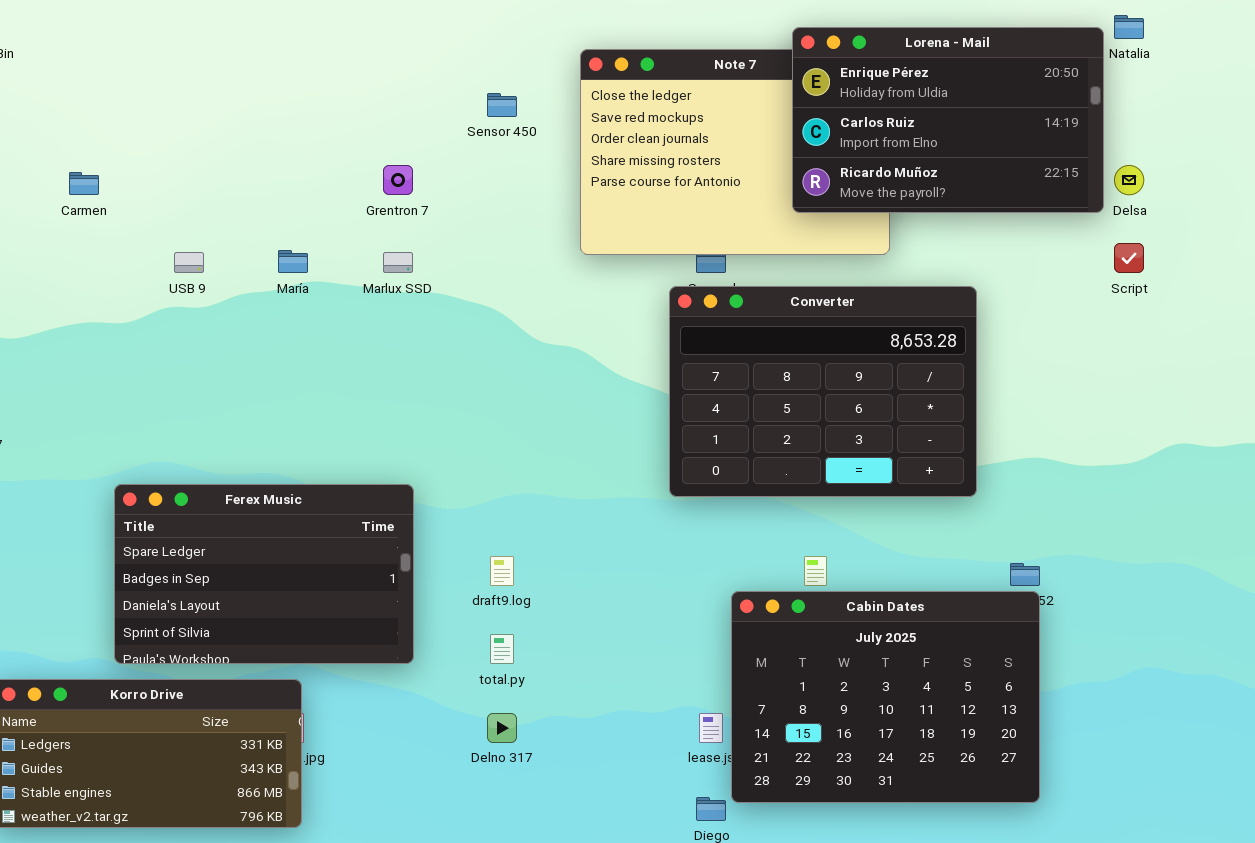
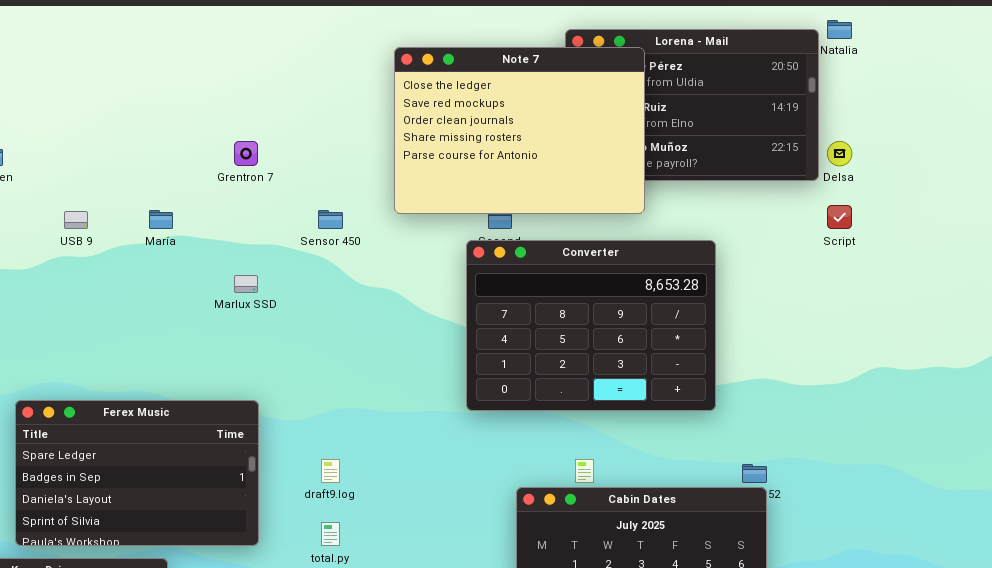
Note 7: [580,49,890,255] -> [394,47,645,214], raised
Sensor 450: [487,93,517,117] -> [318,210,343,229], moved
Marlux SSD: [383,252,413,273] -> [234,275,258,293], moved

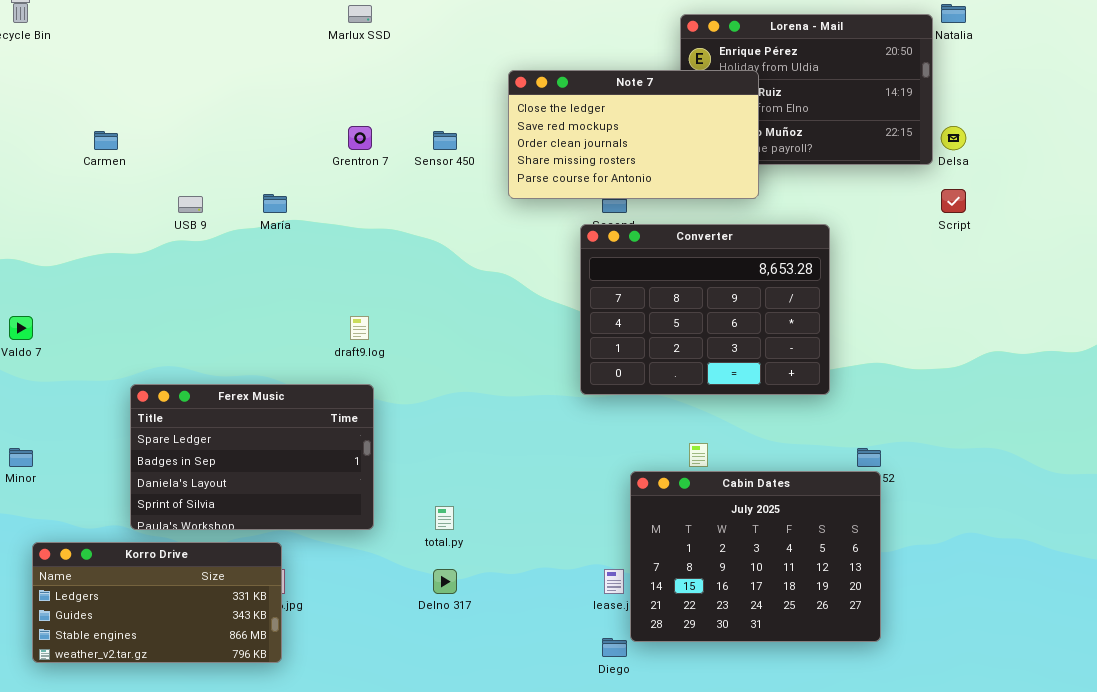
Note 7: [394,47,645,214] -> [508,70,759,199], resized
Sensor 450: [318,210,343,229] -> [433,131,457,150], moved
Marlux SSD: [234,275,258,293] -> [348,5,372,23], moved
draft9.log: [321,459,340,483] -> [350,316,369,340], moved

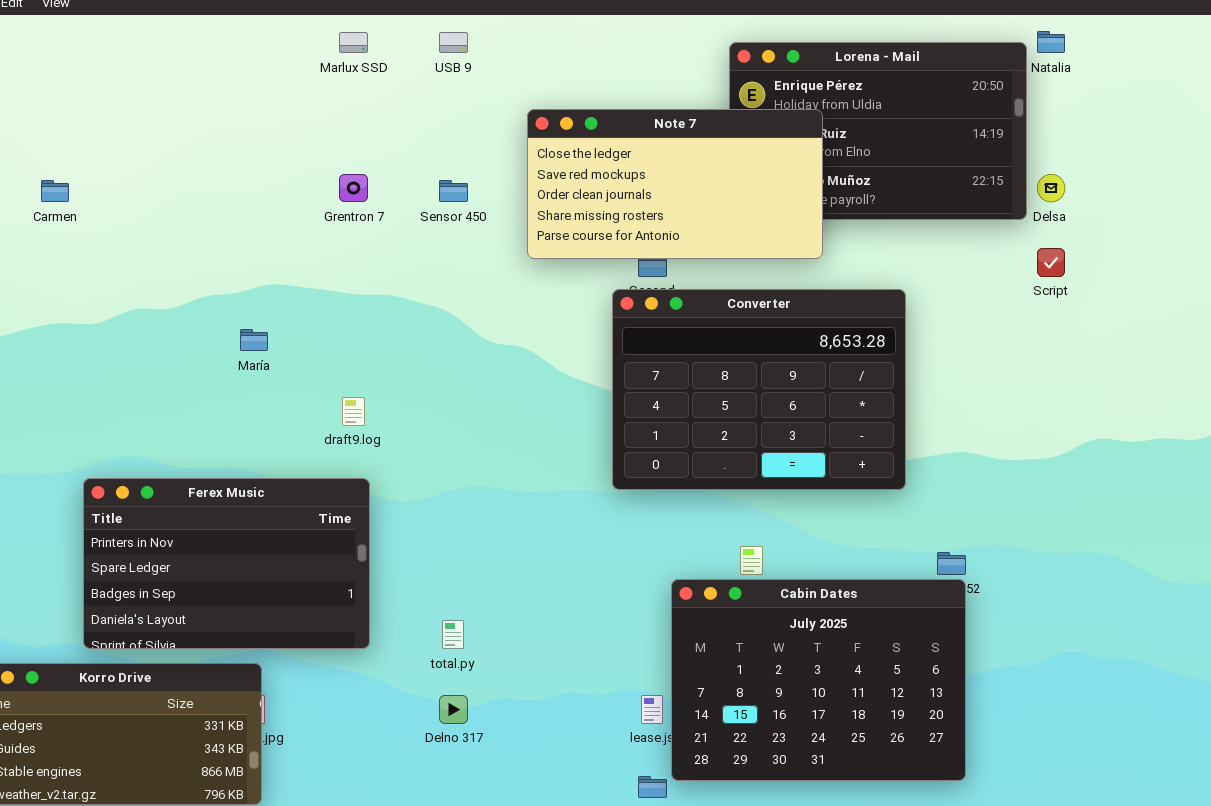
María: [263,194,287,213] -> [240,329,268,351], moved
USB 9: [178,196,203,213] -> [439,32,468,53], moved
Ferex Music: [130,384,374,530] -> [83,478,370,649], scrolled up 1 row

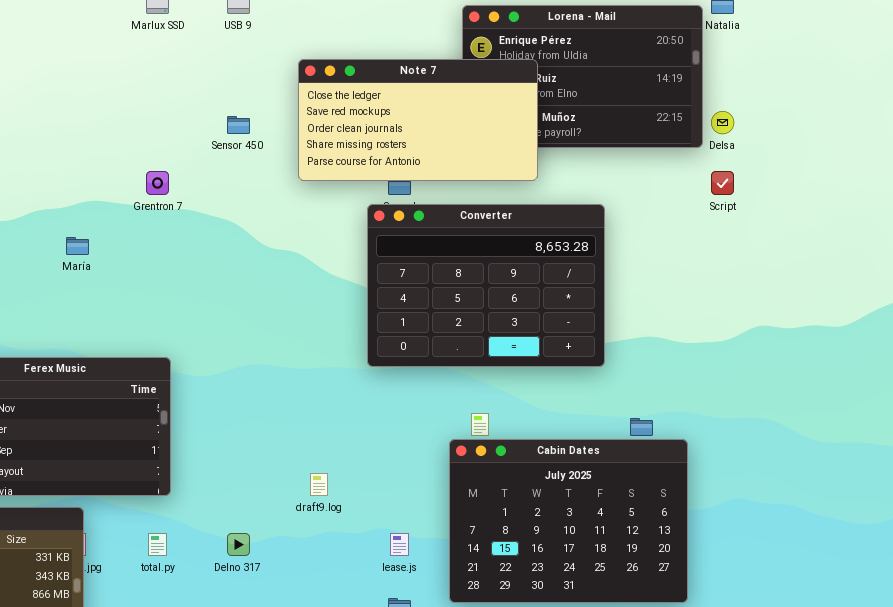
Grentron 7: [339,174,368,202] -> [146,171,169,195], moved
draft9.log: [342,397,365,426] -> [310,473,328,496], moved
Cabin Dates: [671,579,966,781] -> [449,439,688,603], moved
total.py: [442,620,464,649] -> [148,533,167,556], moved

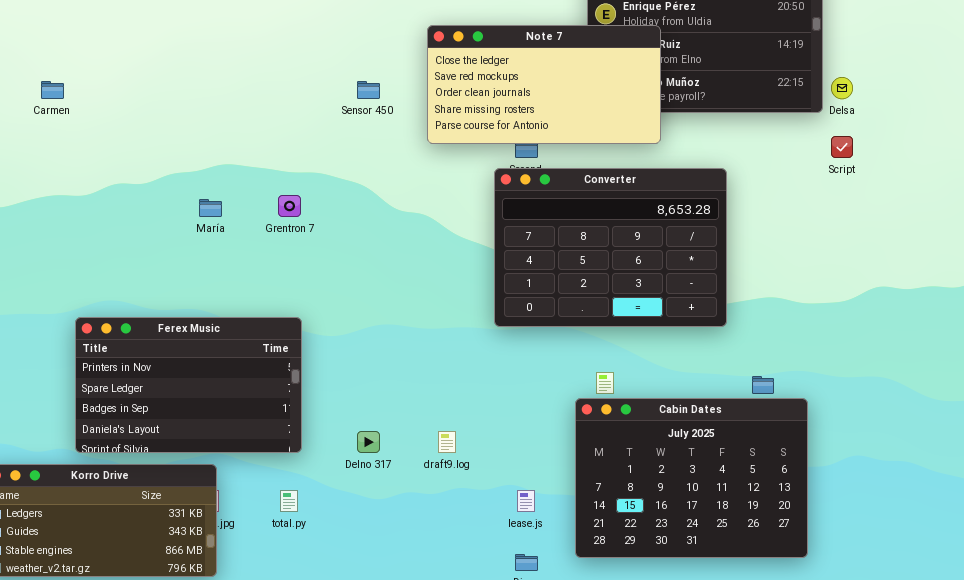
Grentron 7: [146,171,169,195] -> [278,195,301,217], moved
Delno 317: [227,533,250,556] -> [357,431,380,453], moved

